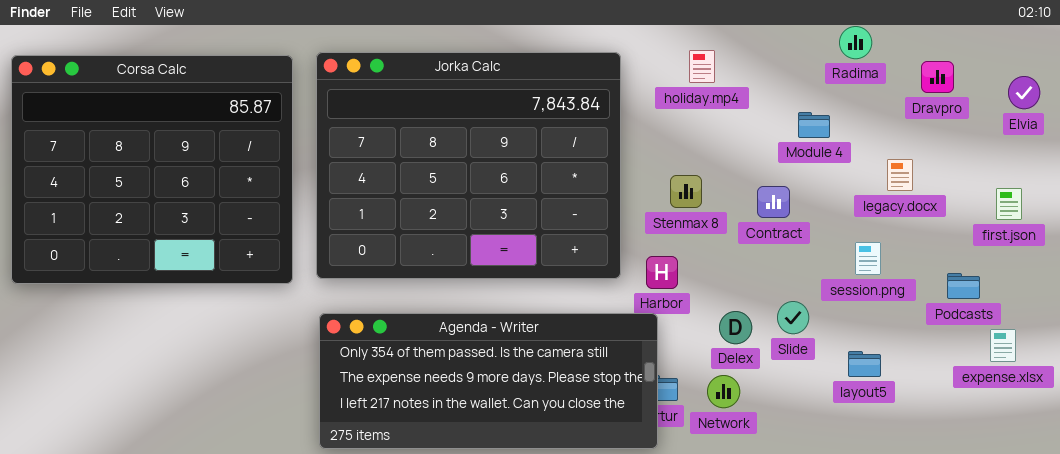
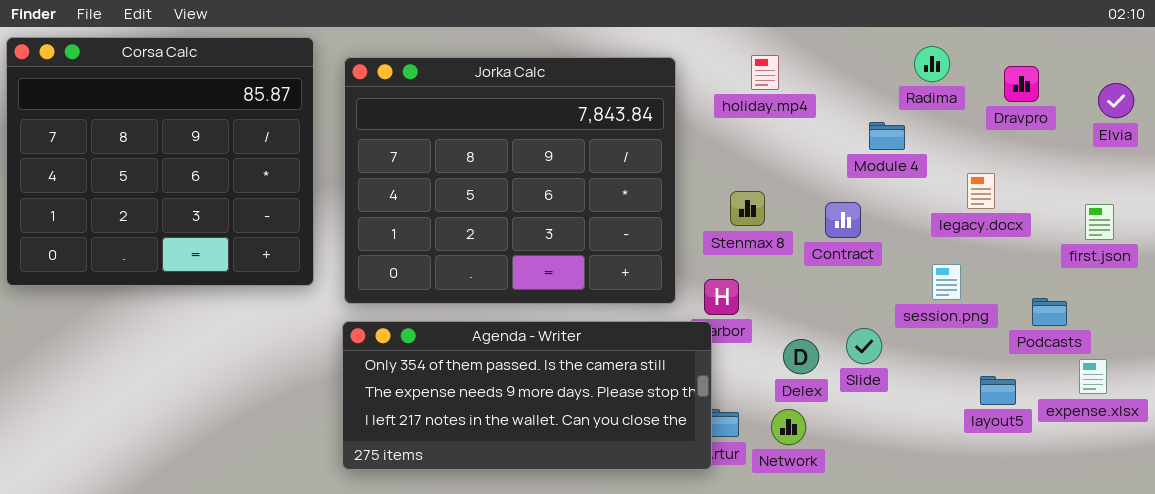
Radima: [839,26,872,59] -> [914,46,950,82], moved
Corsa Calc: [11,55,293,284] -> [6,37,314,286], moved
Agenda - Writer: [319,313,658,449] -> [342,321,712,470], moved
layout5: [848,351,881,377] -> [980,376,1016,405], moved

